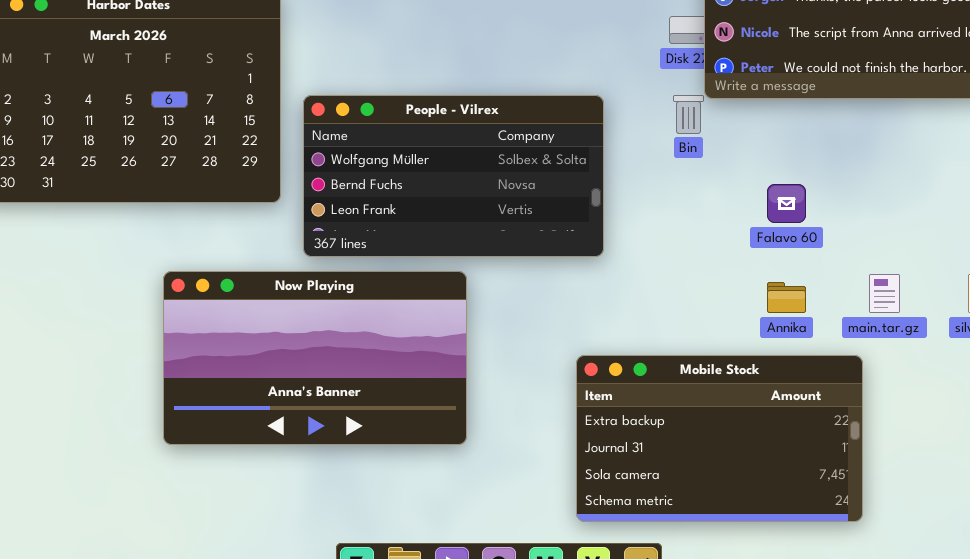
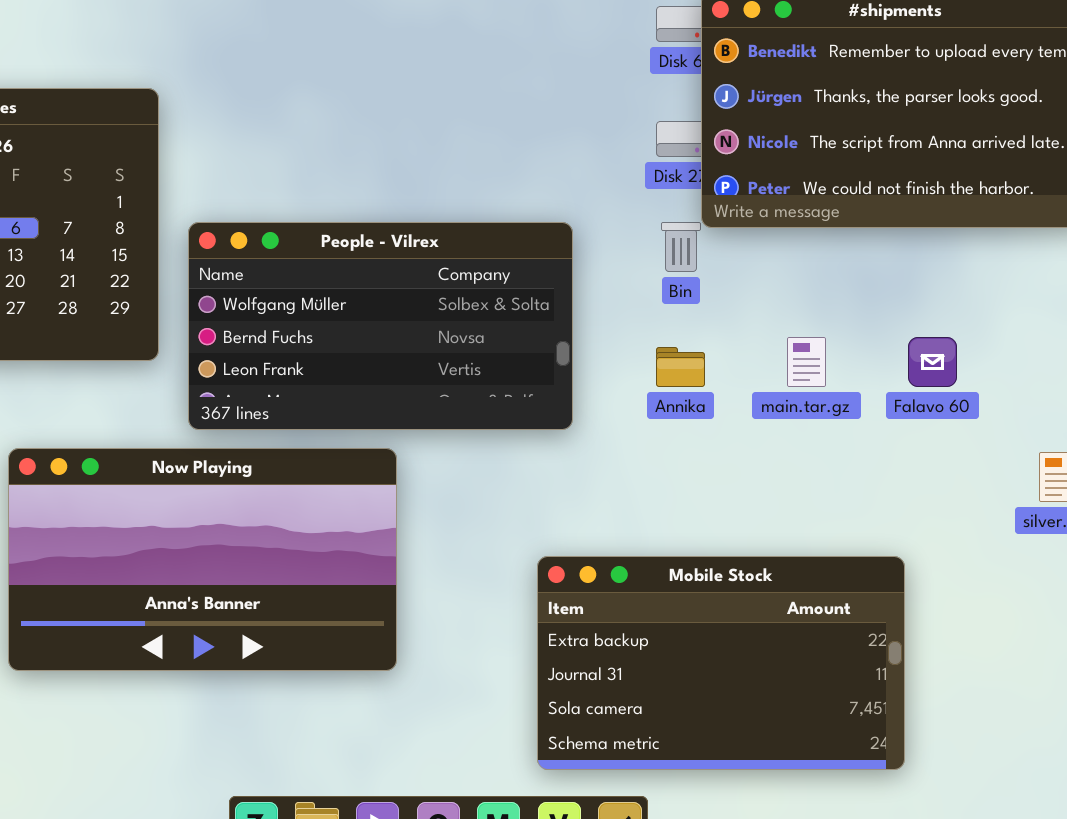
Falavo 60: [767,184,806,223] -> [908,337,957,387], moved
main.tar.gz: [869,274,900,313] -> [787,337,826,387], moved
Annika: [767,282,806,313] -> [656,347,705,387], moved

